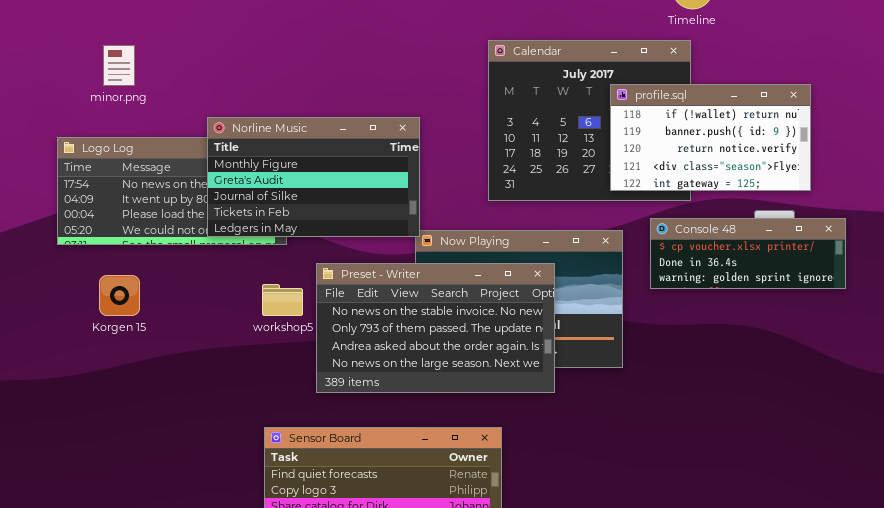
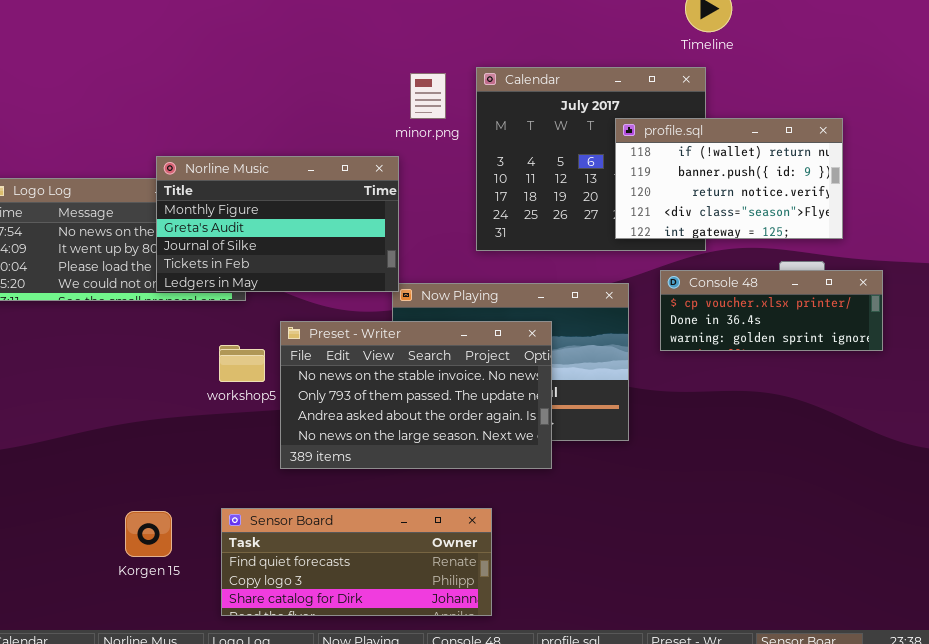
minor.png: [103,45,135,86] -> [410,73,446,119], moved
Korgen 15: [99,275,140,316] -> [125,511,172,557], moved

